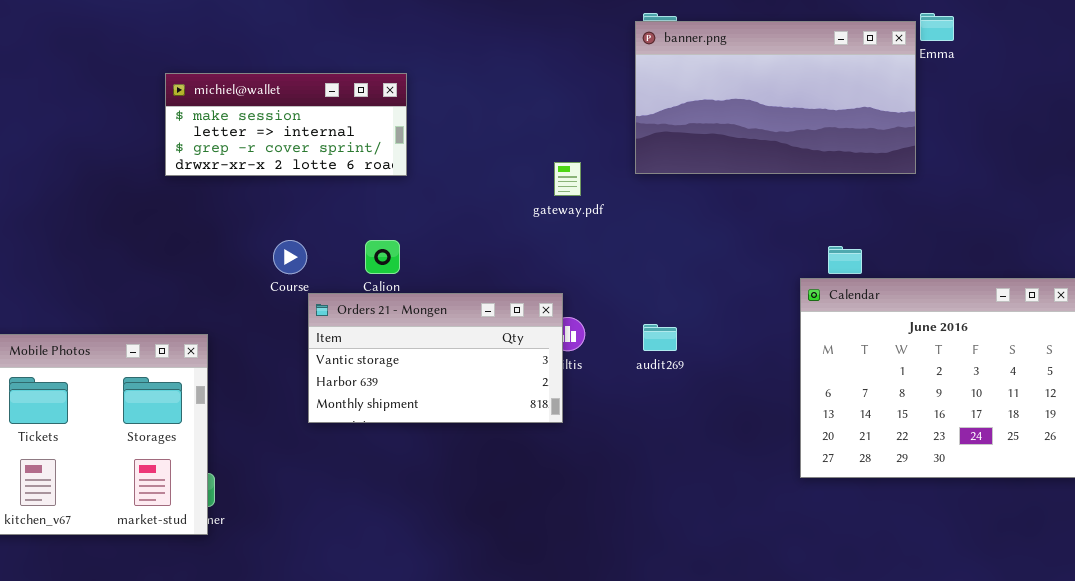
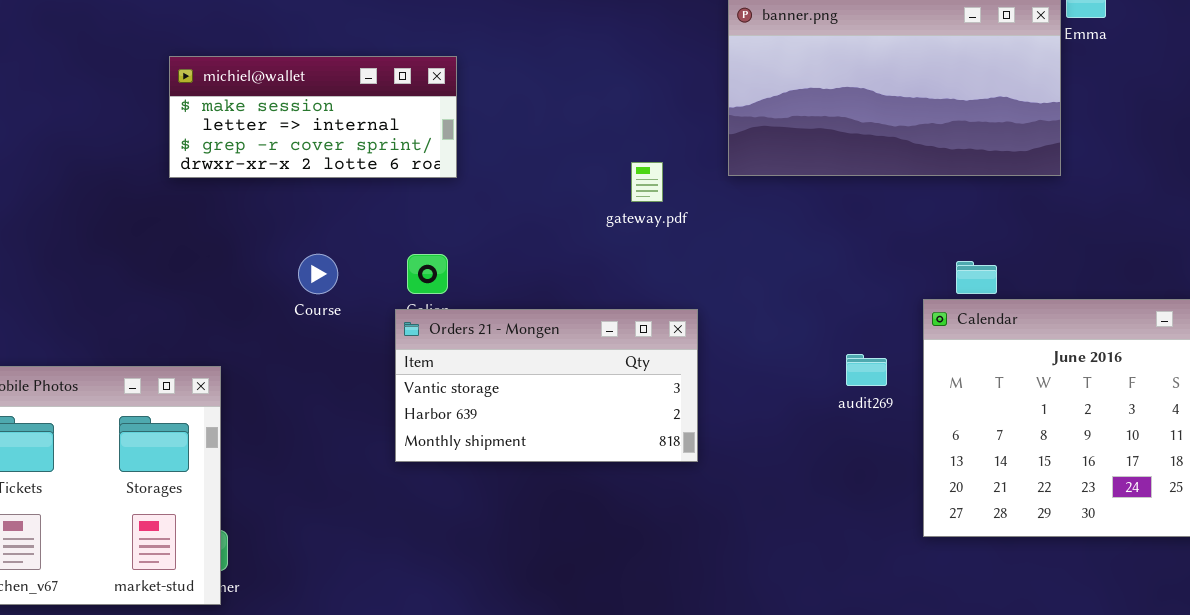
Orders 21 - Mongen: [308,293,563,423] -> [395,309,698,462], moved
audit269: [643,324,677,351] -> [846,354,887,386], moved

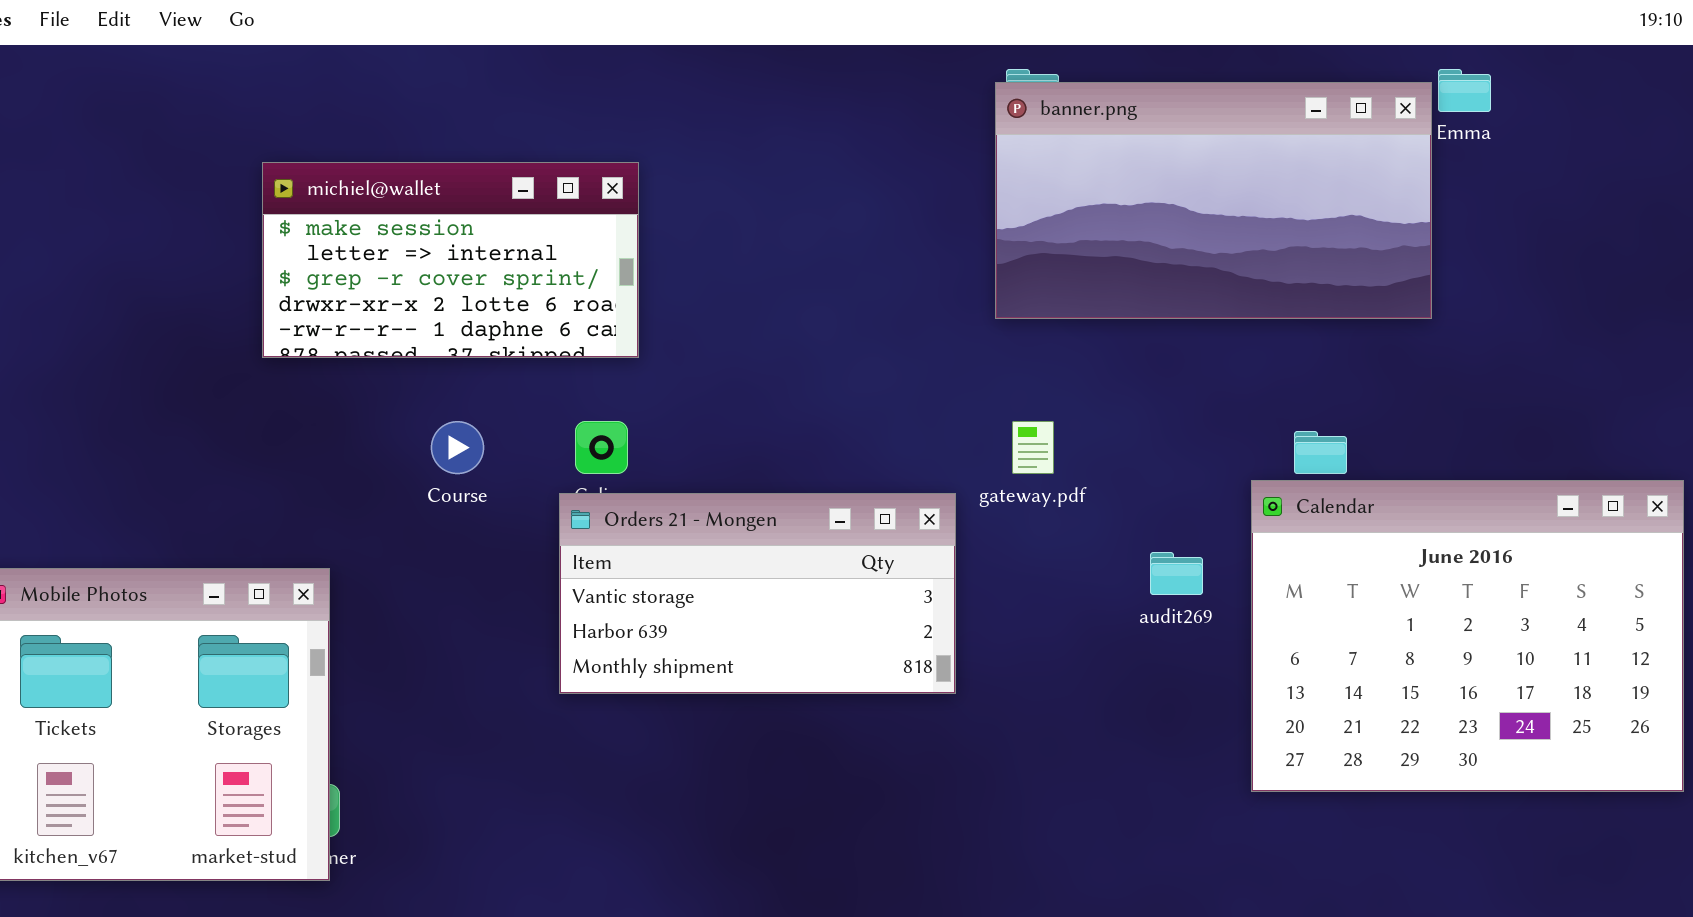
michiel@wallet: [169,56,457,178] -> [262,162,639,358], resized
gateway.pdf: [631,162,663,202] -> [1012,421,1054,474], moved

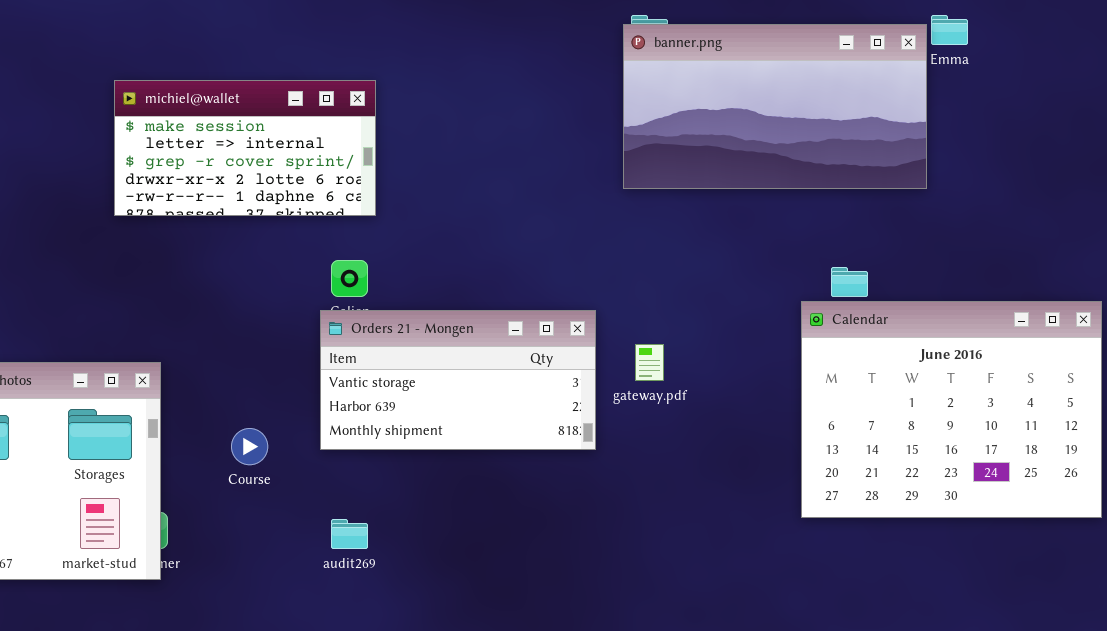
Course: [431,421,484,474] -> [231,428,268,465], moved
gateway.pdf: [1012,421,1054,474] -> [635,344,664,381], moved
audit269: [1150,552,1203,595] -> [331,519,368,549], moved

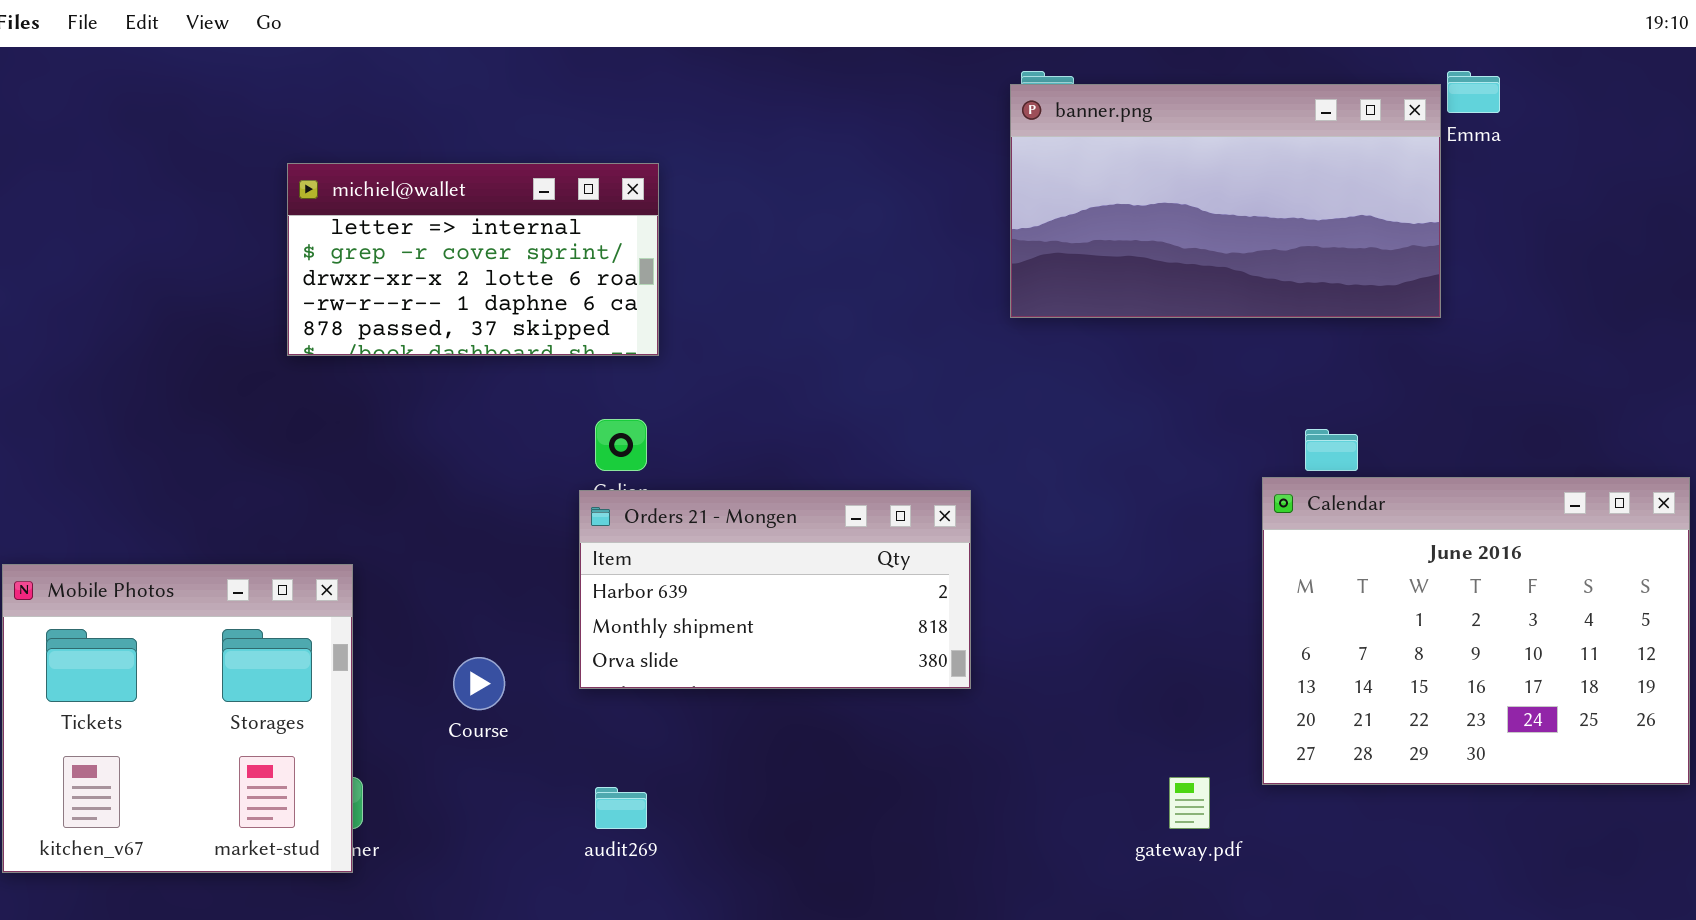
michiel@wallet: [114,80,376,216] -> [287,163,659,356], scrolled down 1 row
Orders 21 - Mongen: [320,310,596,450] -> [579,490,971,689], scrolled down 1 row
gateway.pdf: [635,344,664,381] -> [1169,777,1210,829], moved

